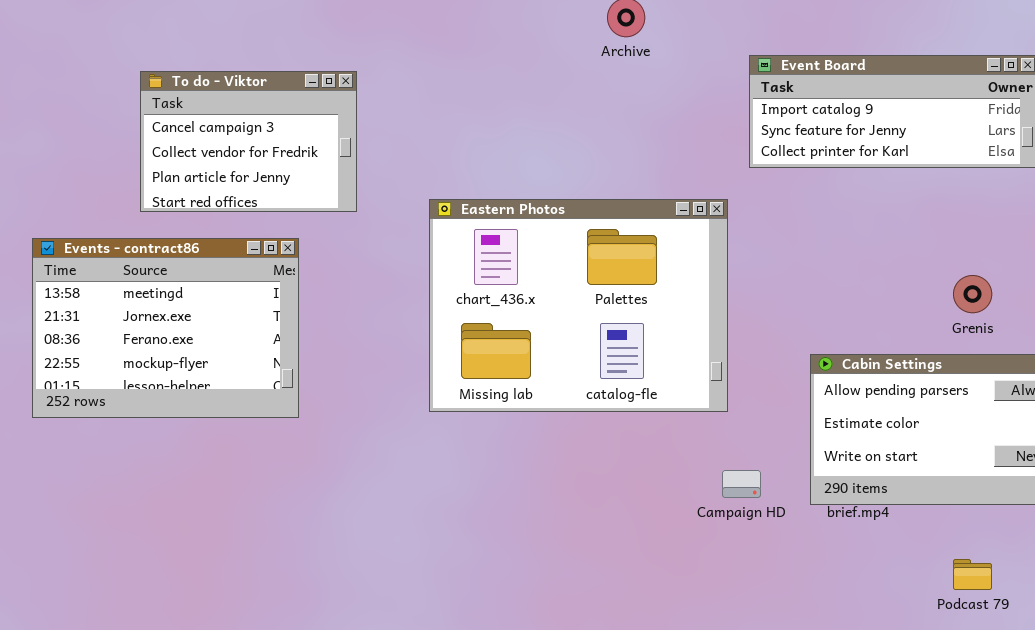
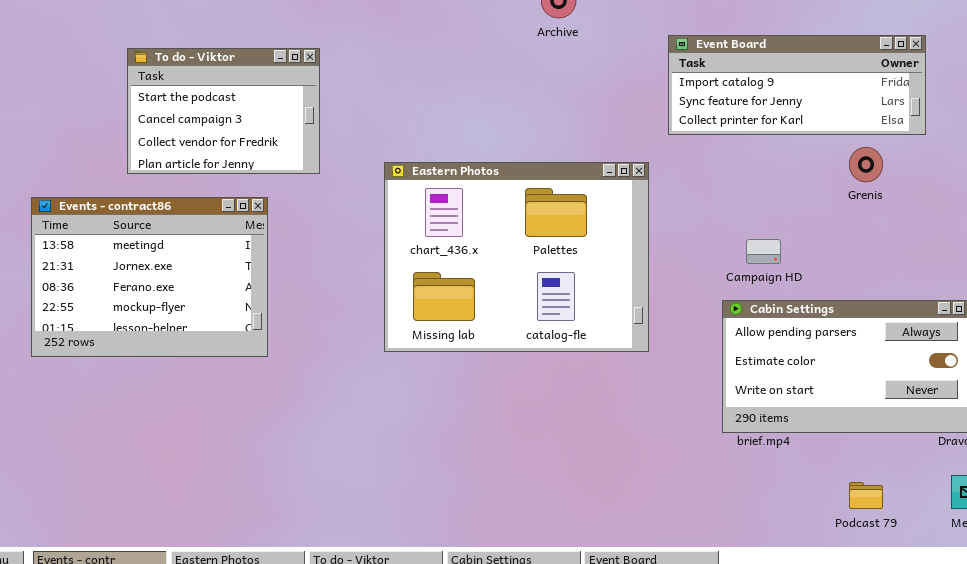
To do - Viktor: [140,71,357,212] -> [127,48,320,174], scrolled up 1 row
Grenis: [953,275,992,313] -> [849,147,883,182], moved
Campaign HD: [722,470,761,498] -> [746,239,781,264], moved

